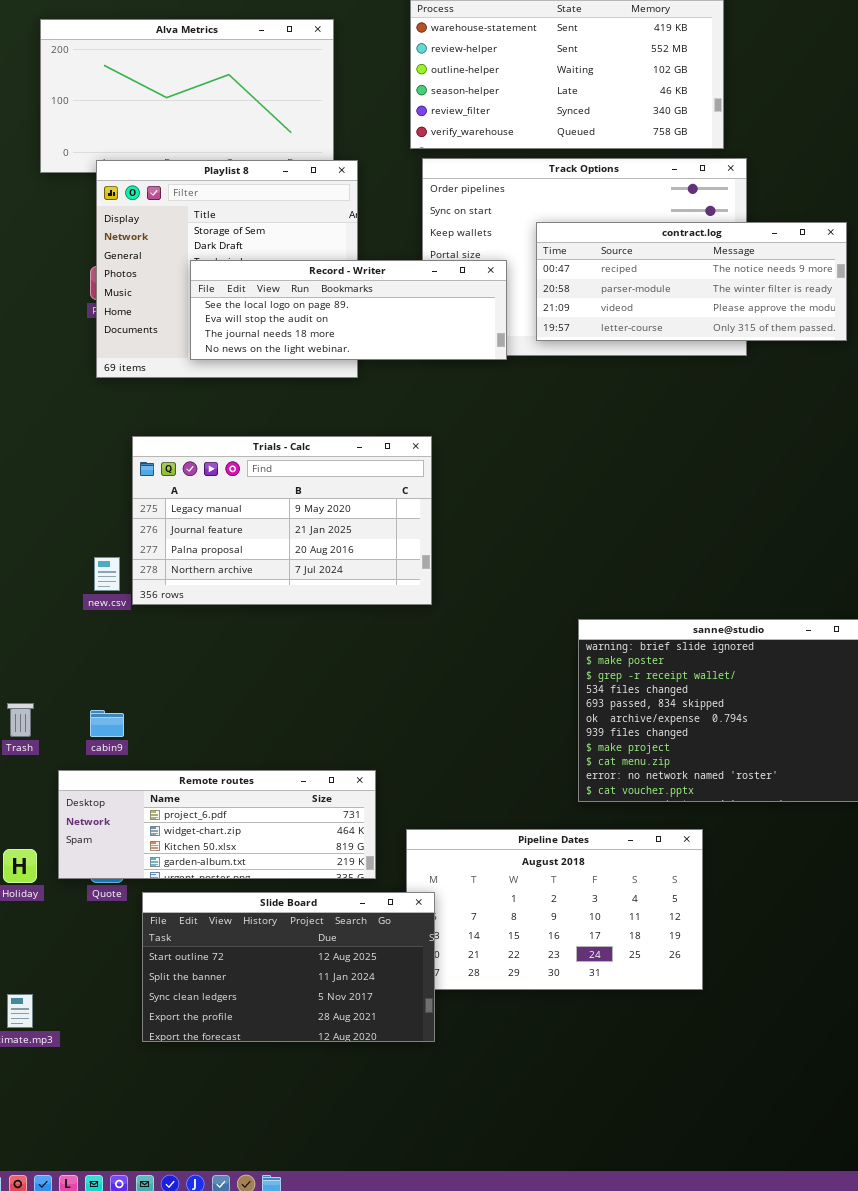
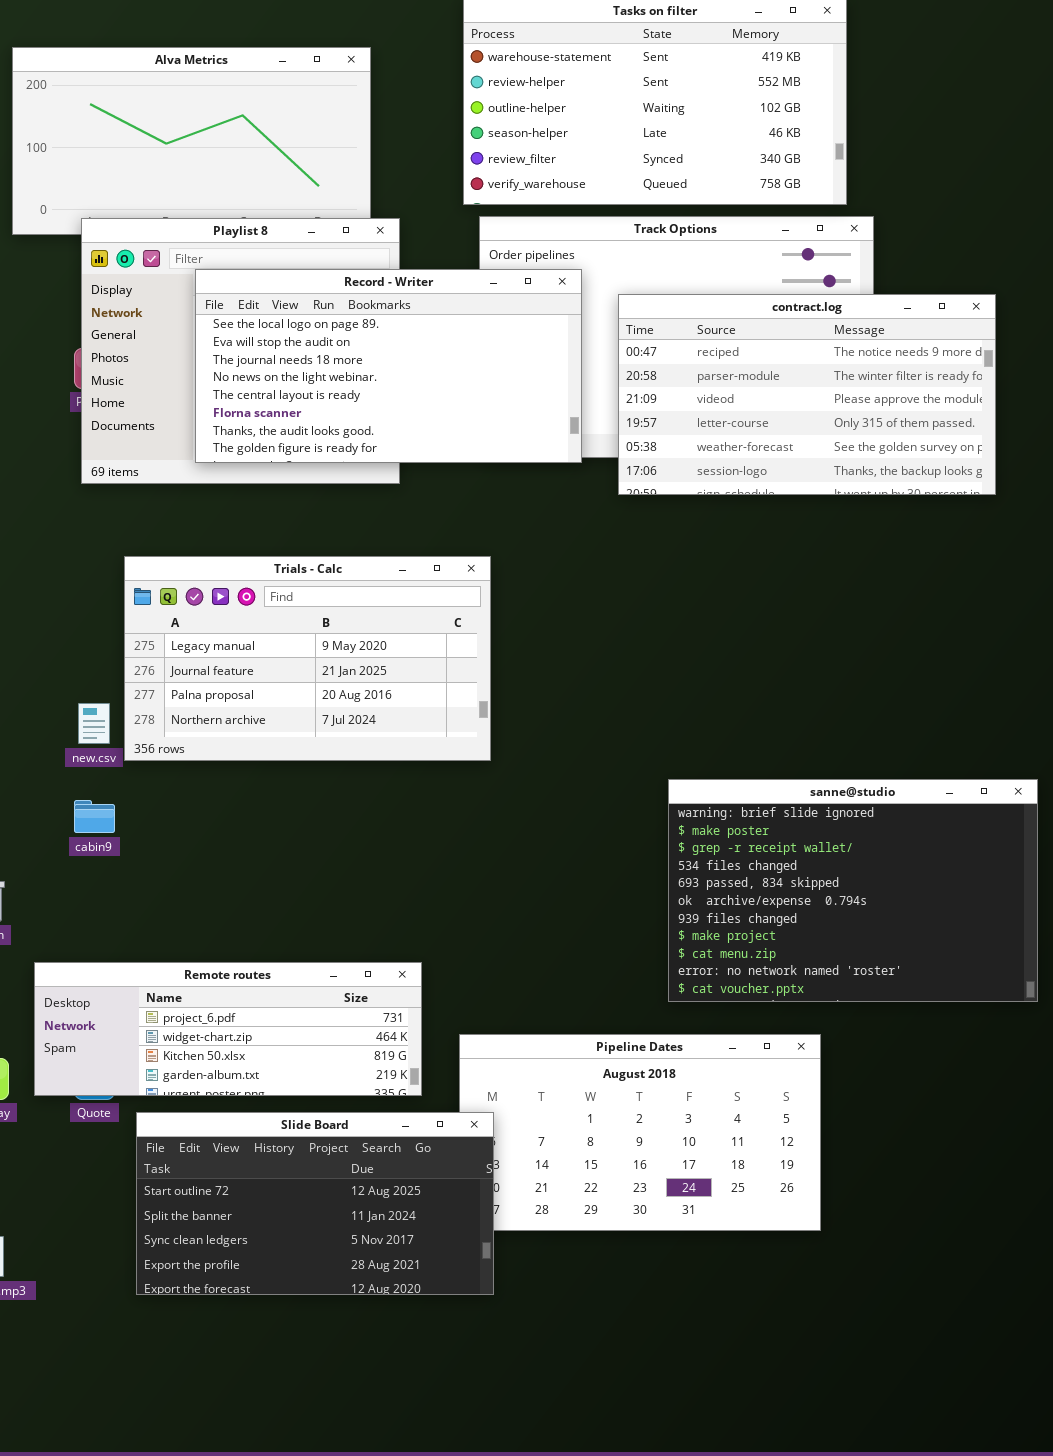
contract.log: [536,222,847,341] -> [618,294,996,495], resized
Record - Writer: [190,260,507,360] -> [195,269,582,463], resized
cabin9: [90,710,124,737] -> [74,800,115,833], moved

